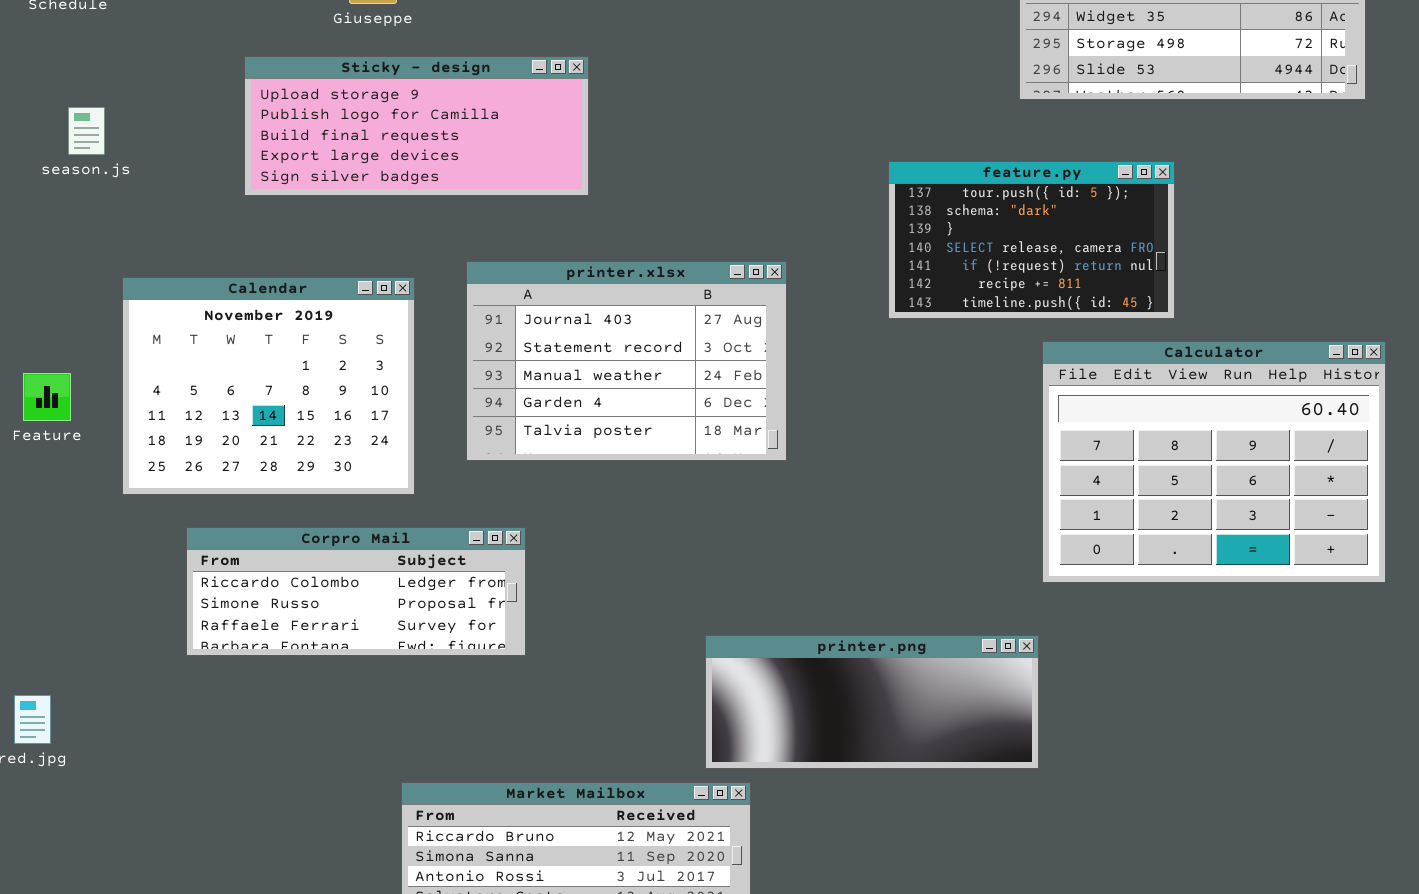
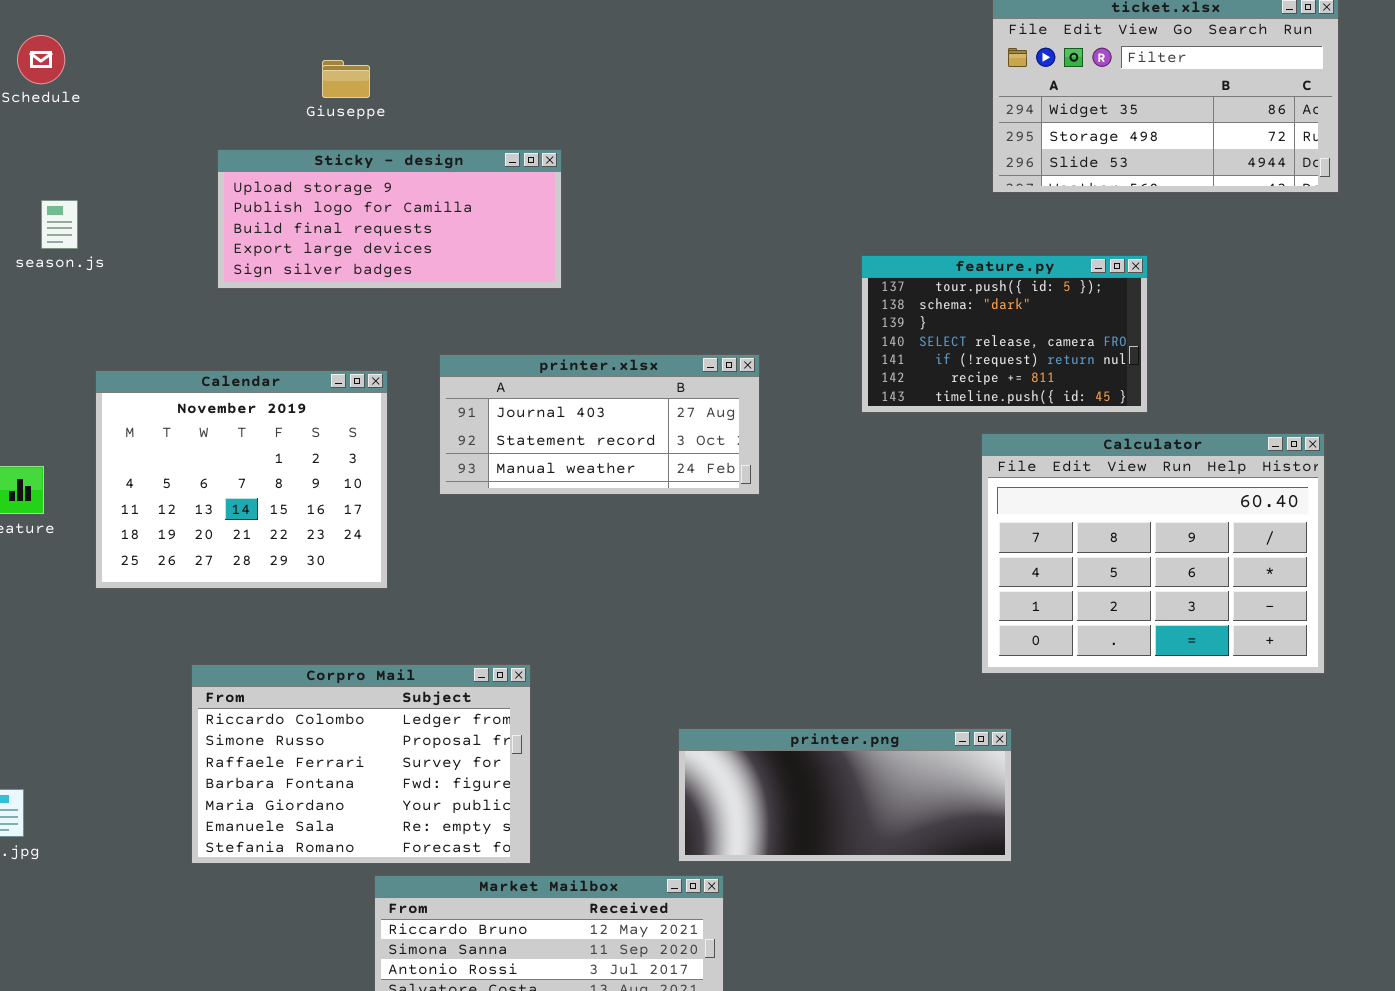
printer.xlsx: [466,261,787,461] -> [439,354,760,495], resized
Calculator: [1042,341,1386,583] -> [981,433,1325,674], moved
Corpro Mail: [186,527,526,656] -> [191,664,531,864], moved, resized

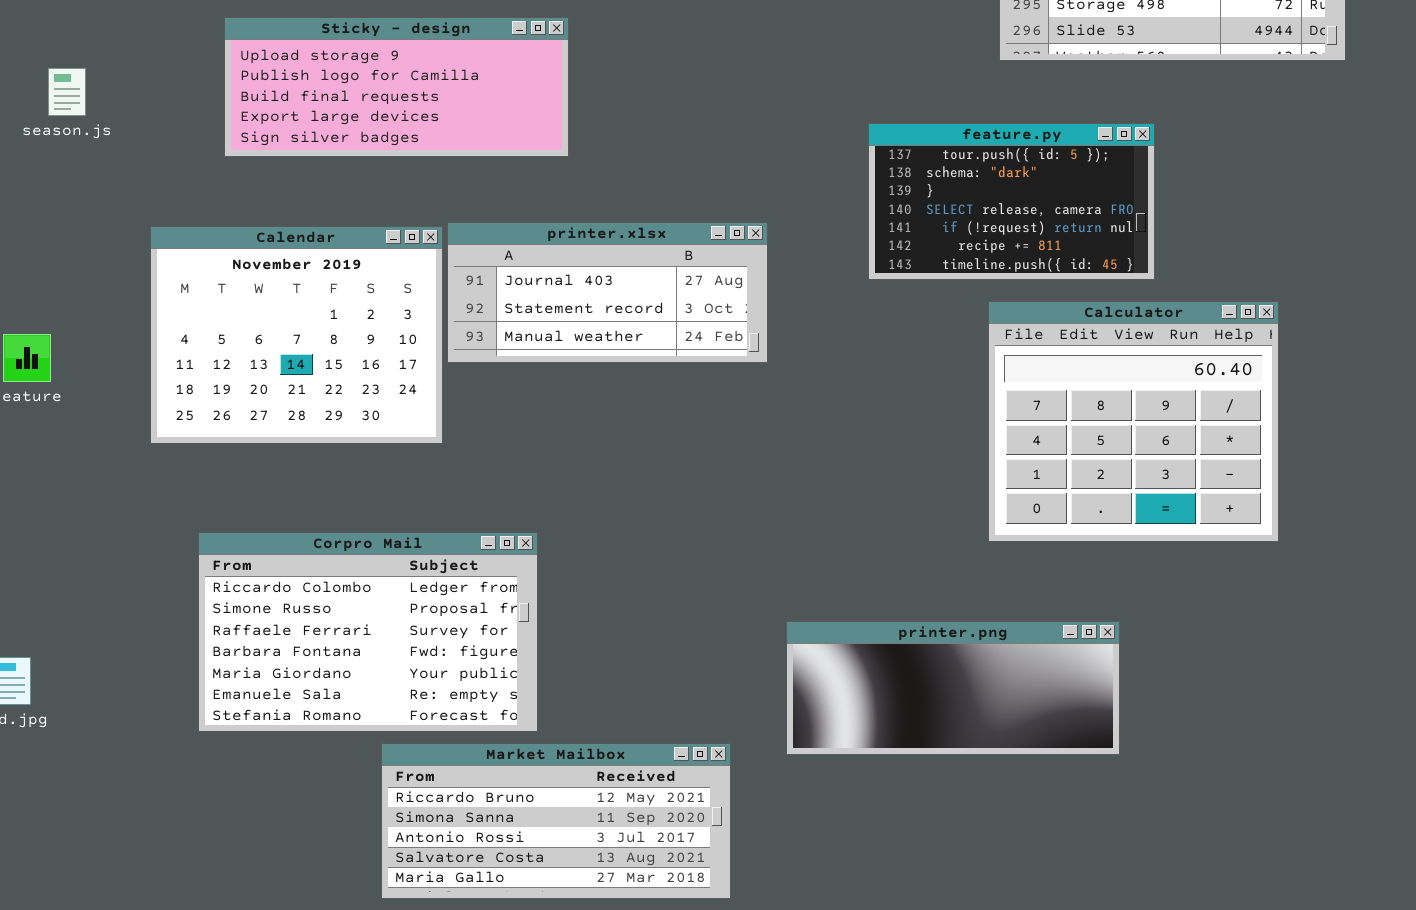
Calendar: [95,370,388,589] -> [150,226,443,444], moved
Calculator: [981,433,1325,674] -> [988,301,1279,542], resized
printer.png: [678,728,1012,862] -> [786,621,1120,755], moved

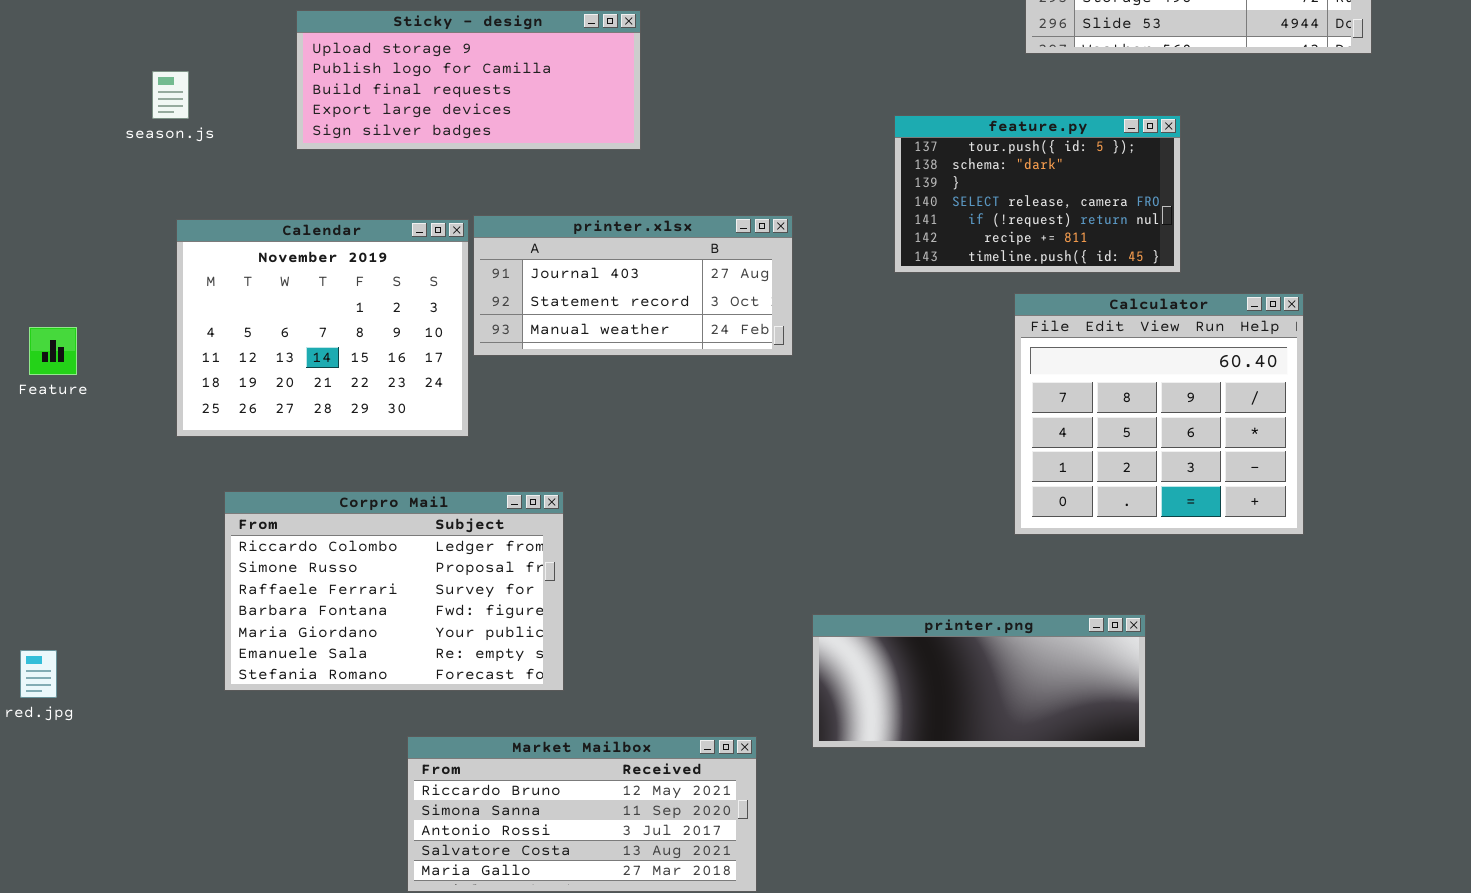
Sticky - design: [224,17,569,157] -> [296,10,641,150], moved
season.js: [48,68,86,116] -> [152,71,189,119], moved
Corpro Mail: [198,532,538,732] -> [224,491,564,691], moved

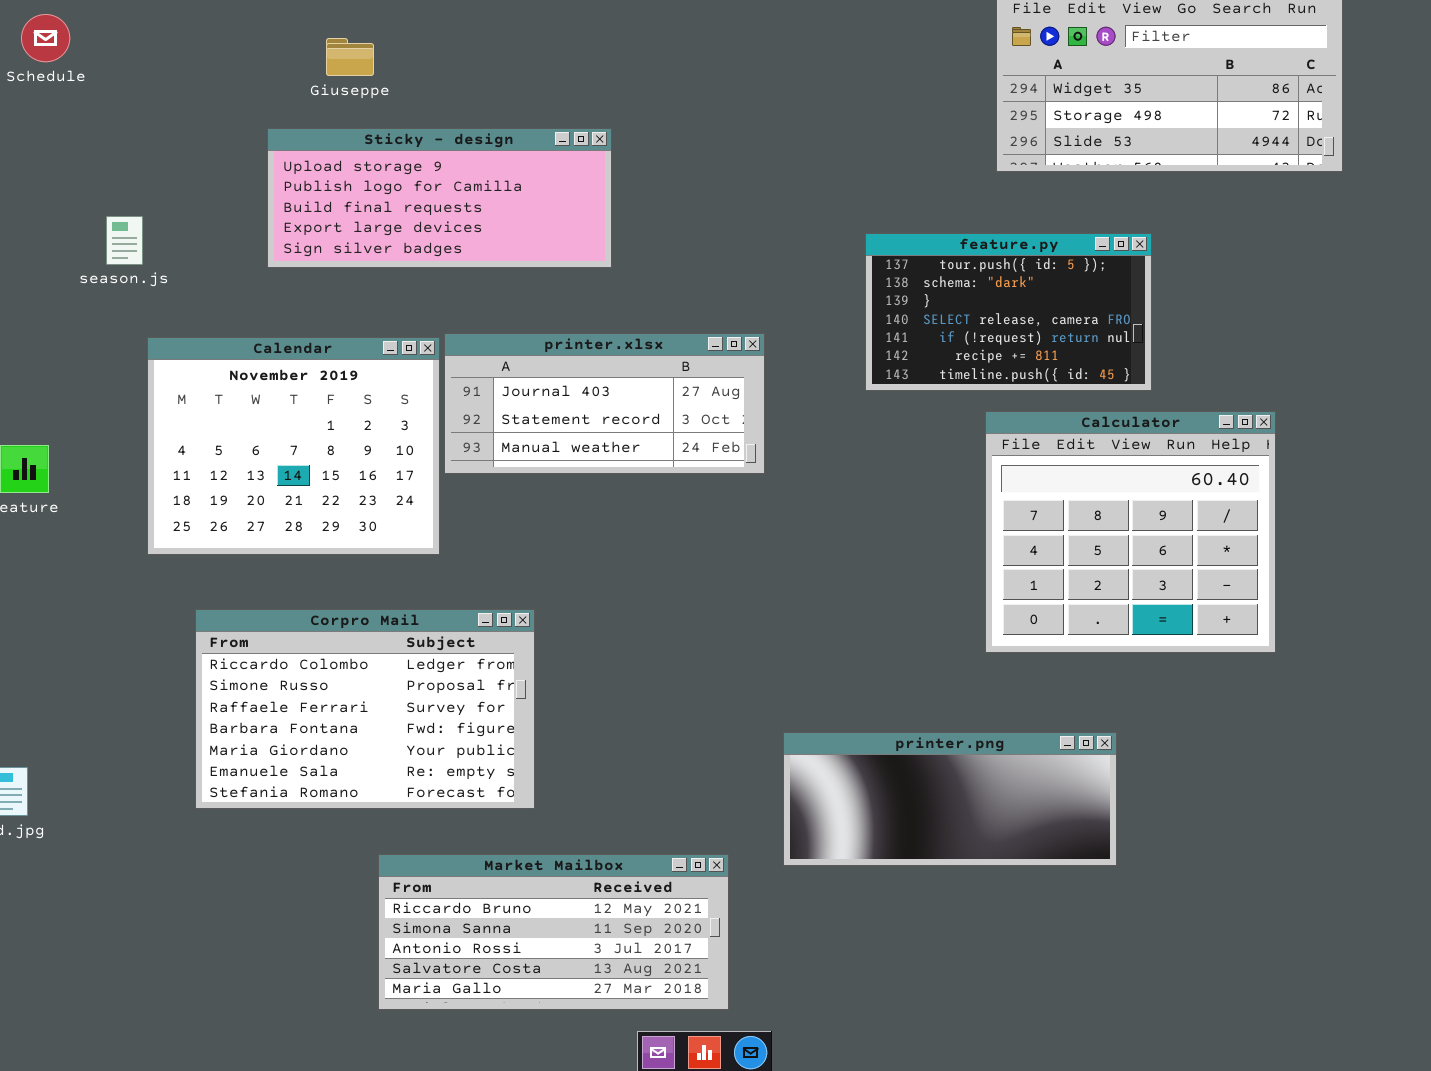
season.js: [152,71,189,119] -> [106,216,143,265], moved

